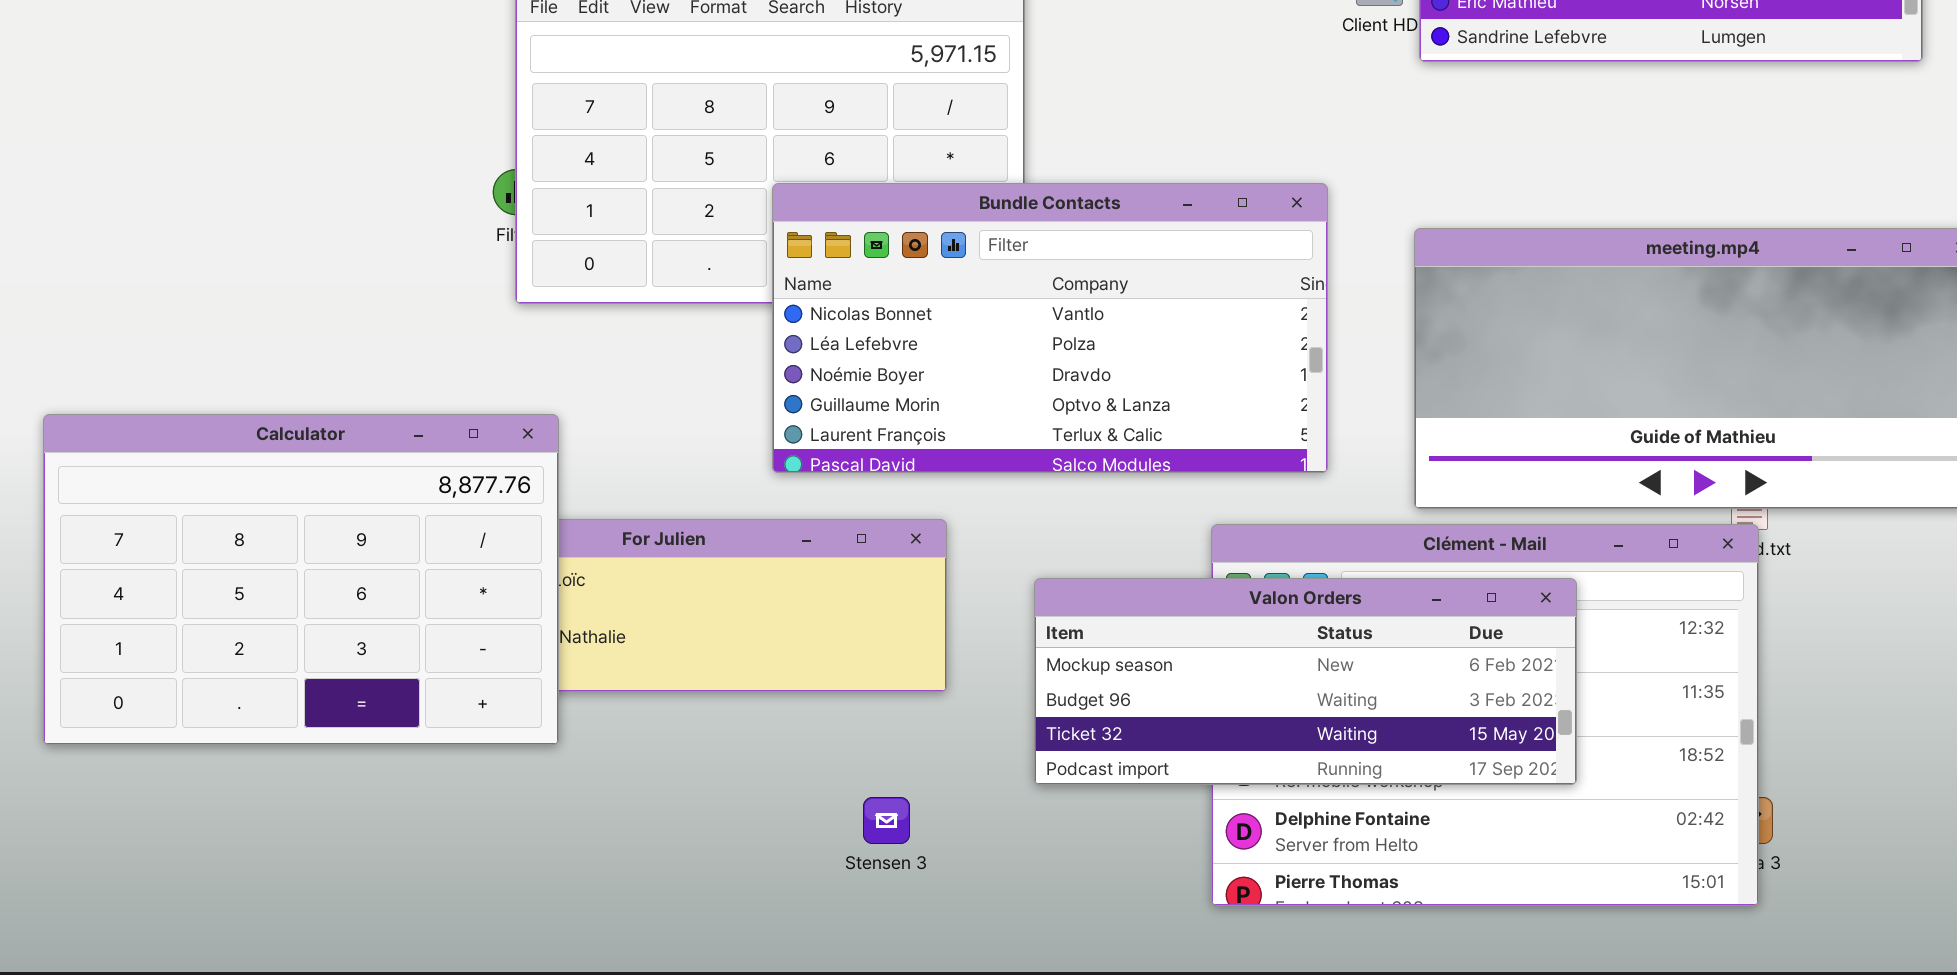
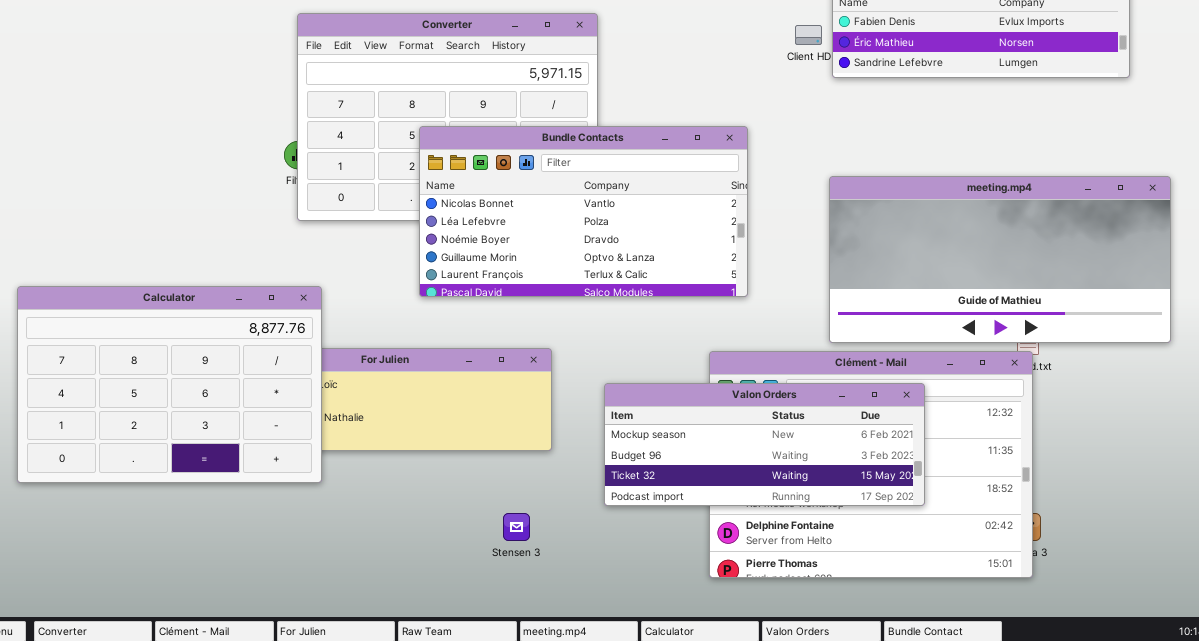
Bundle Contacts: [772,183,1328,473] -> [419,126,748,297], moved

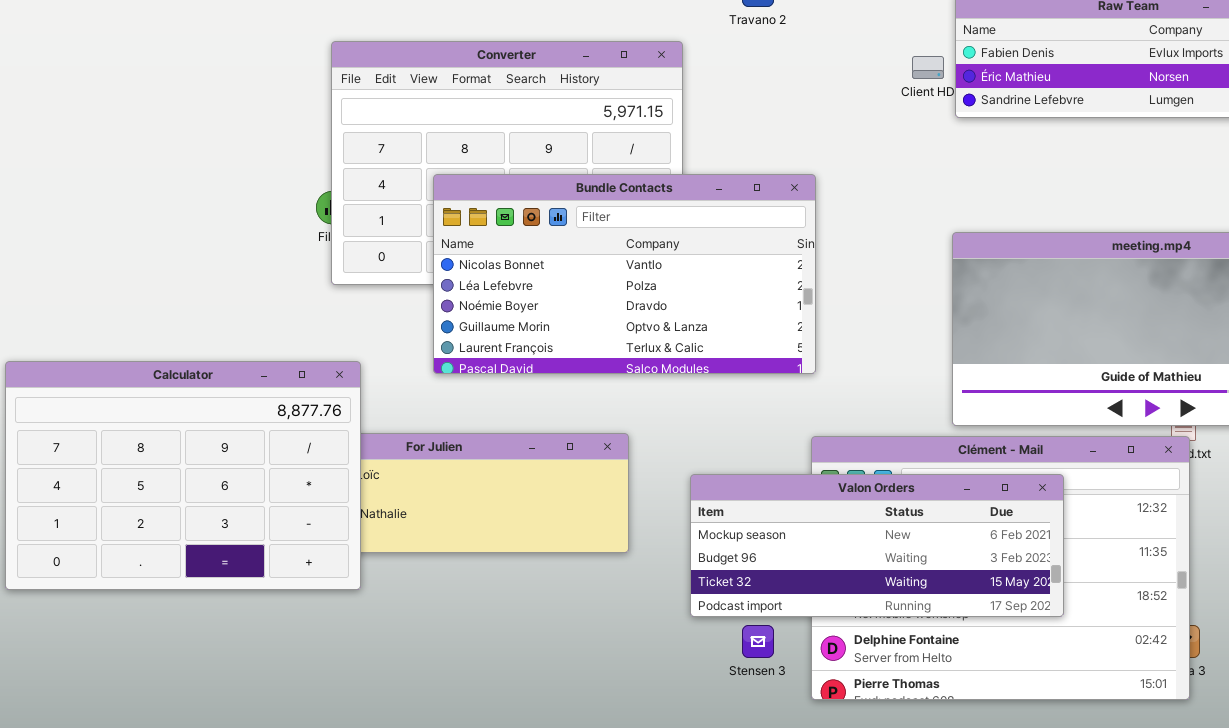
Bundle Contacts: [419,126,748,297] -> [433,174,816,374], moved
Stensen 3: [503,513,530,541] -> [742,625,774,658], moved

